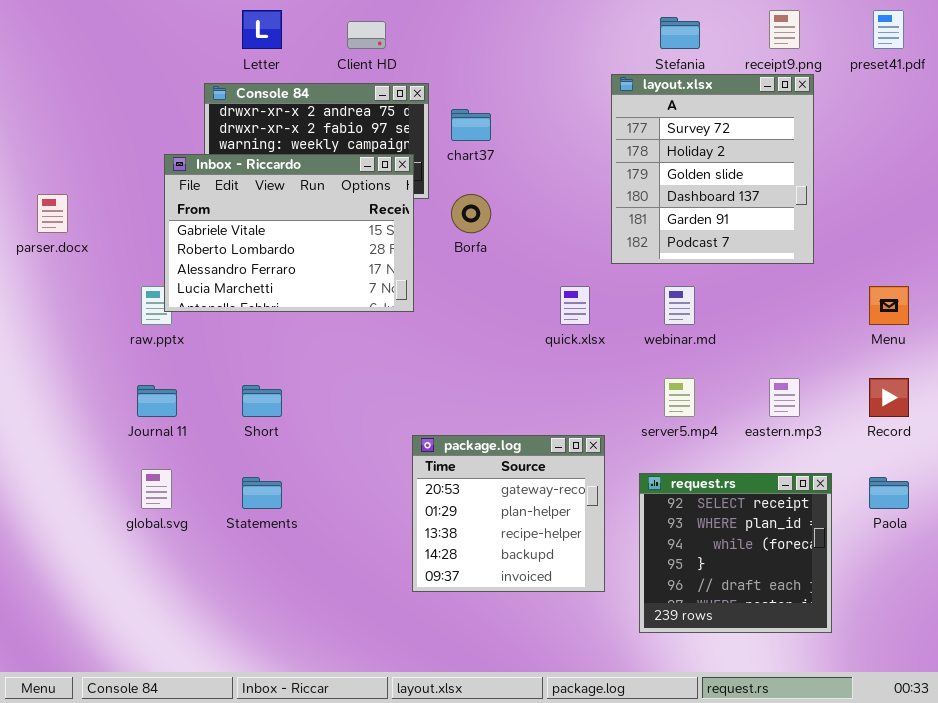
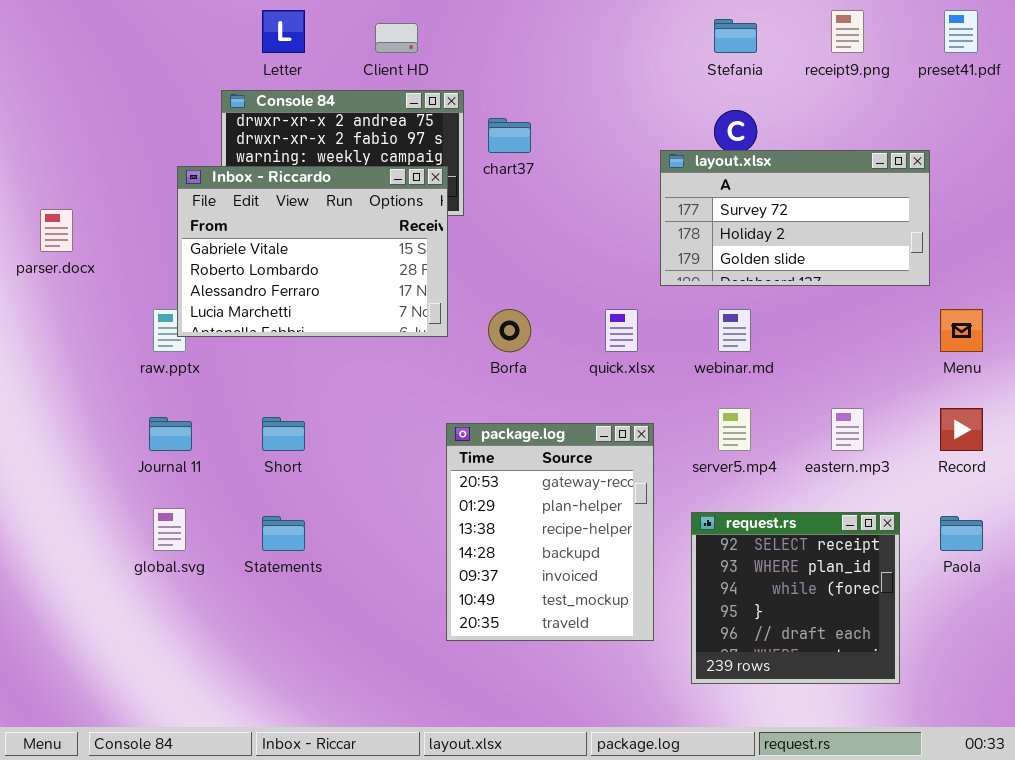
layout.xlsx: [611,74,814,264] -> [660,150,930,286], resized
Borfa: [451,194,491,233] -> [488,309,531,352], moved
package.log: [412,435,605,592] -> [446,423,654,641], resized

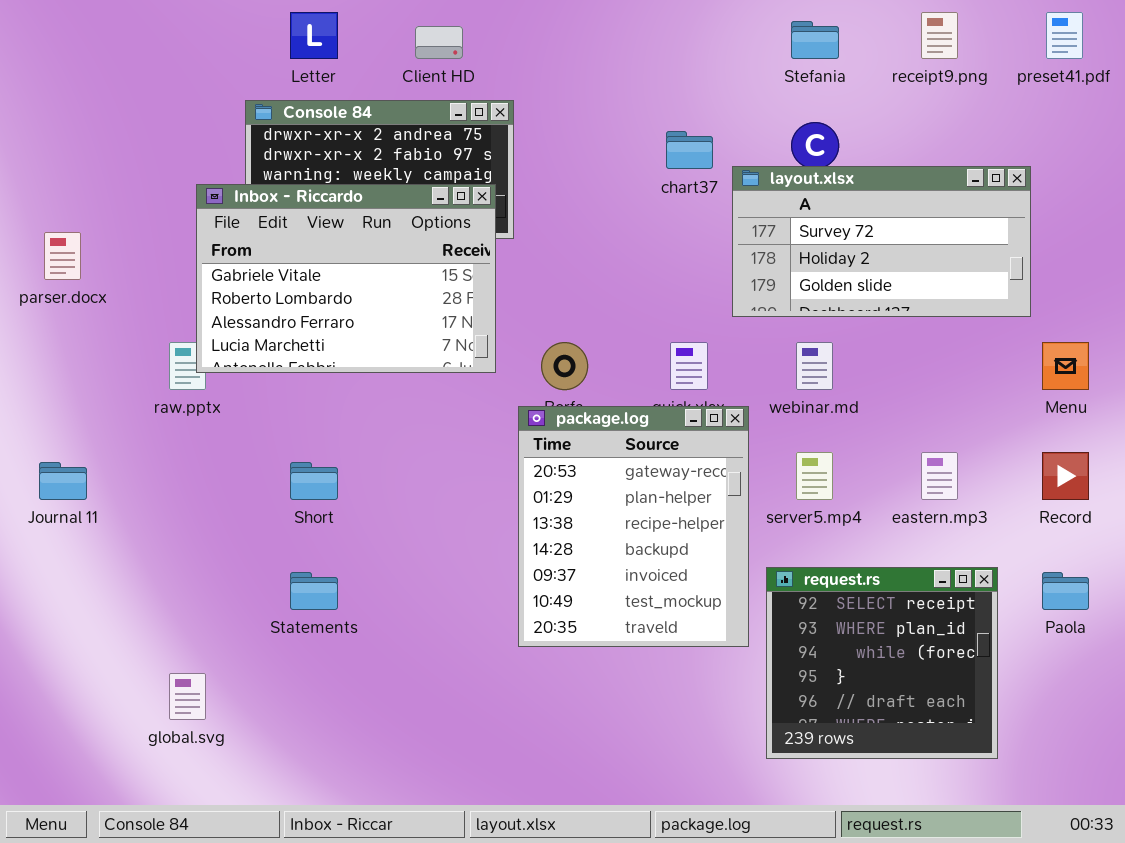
chart37: [488,118,531,153] -> [666,131,713,169], moved
Journal 11: [149,417,192,451] -> [39,462,87,500], moved
package.log: [446,423,654,641] -> [518,406,749,647], moved
global.svg: [153,508,186,551] -> [169,673,206,720], moved

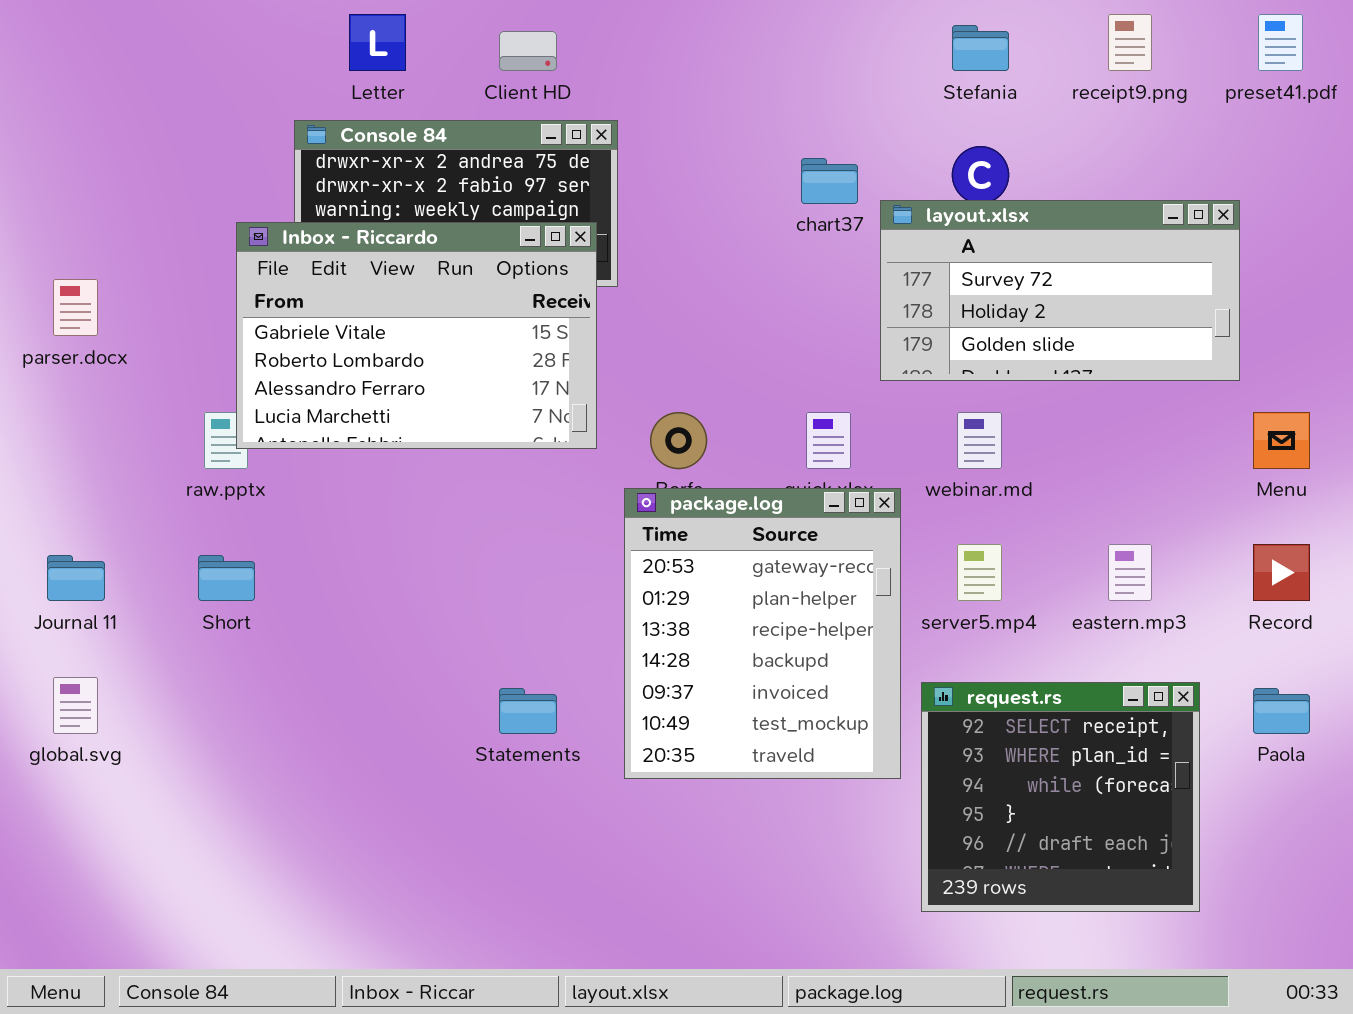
Short: [290,462,338,500] -> [198,555,255,601], moved
Statements: [290,572,338,610] -> [499,688,557,734], moved
global.svg: [169,673,206,720] -> [53,677,98,734], moved

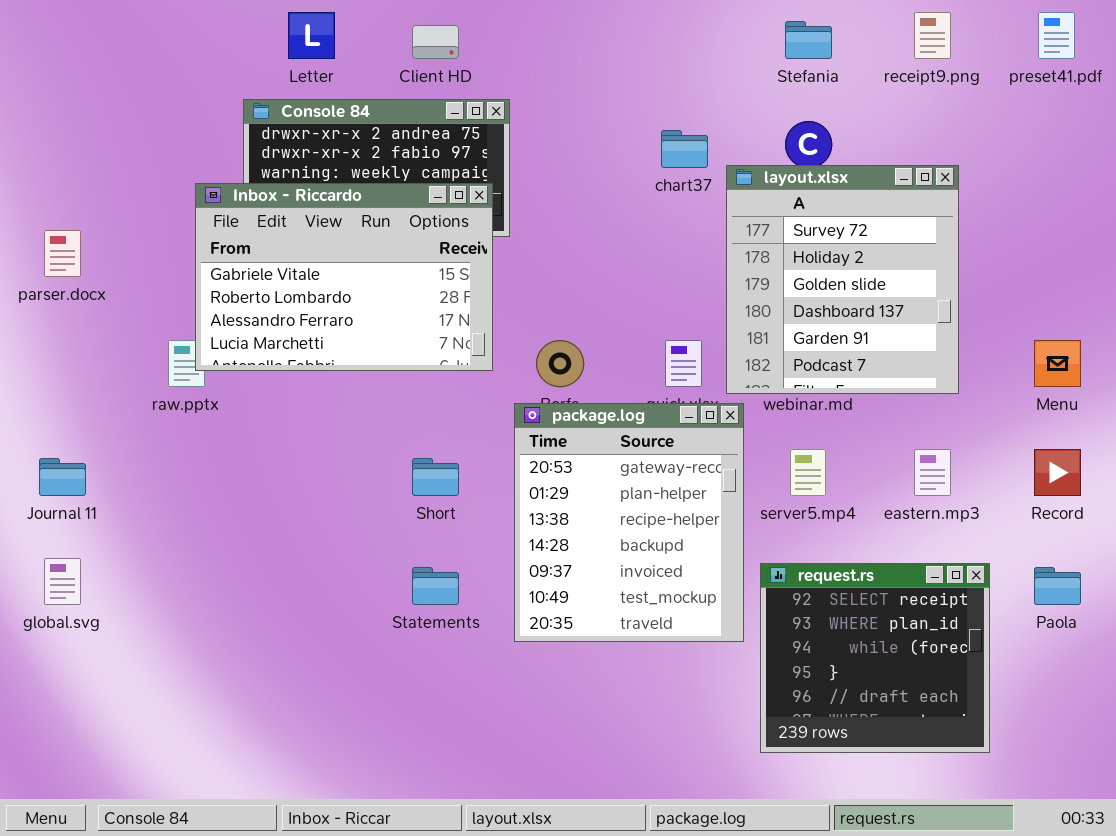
layout.xlsx: [880,200,1240,381] -> [726,165,959,394], resized
Short: [198,555,255,601] -> [412,458,459,496], moved

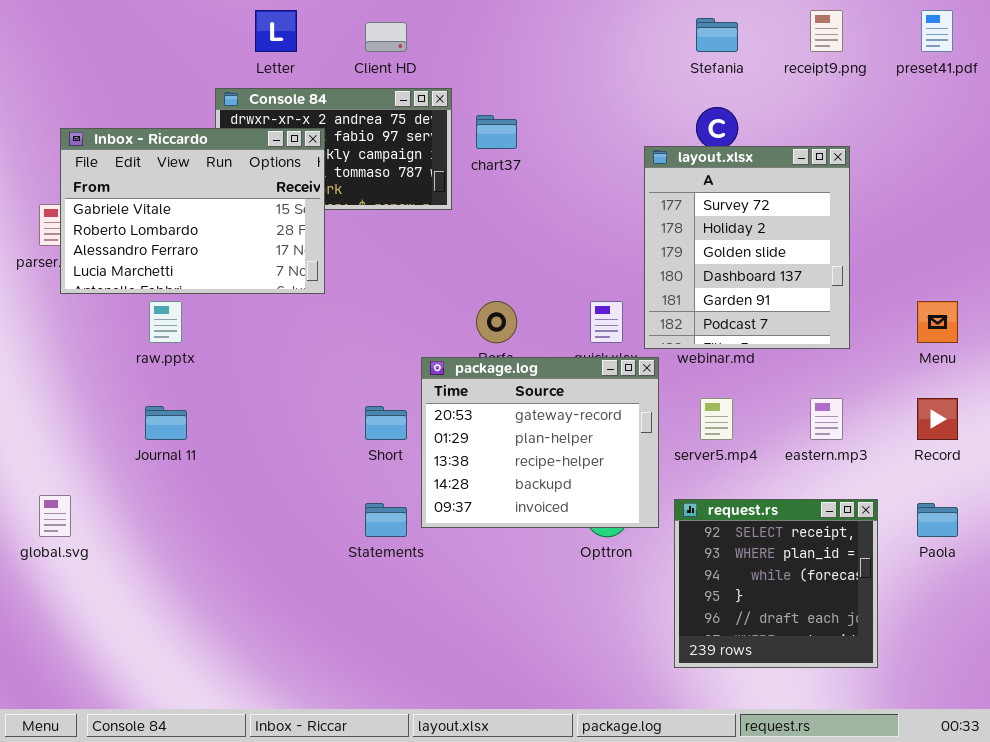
chart37: [661,130,708,168] -> [476,115,517,149], moved
Inbox - Riccardo: [195,183,493,371] -> [60,128,325,294], moved
package.log: [514,403,744,642] -> [421,357,659,528], resized
Journal 11: [39,458,86,496] -> [145,406,187,440], moved

